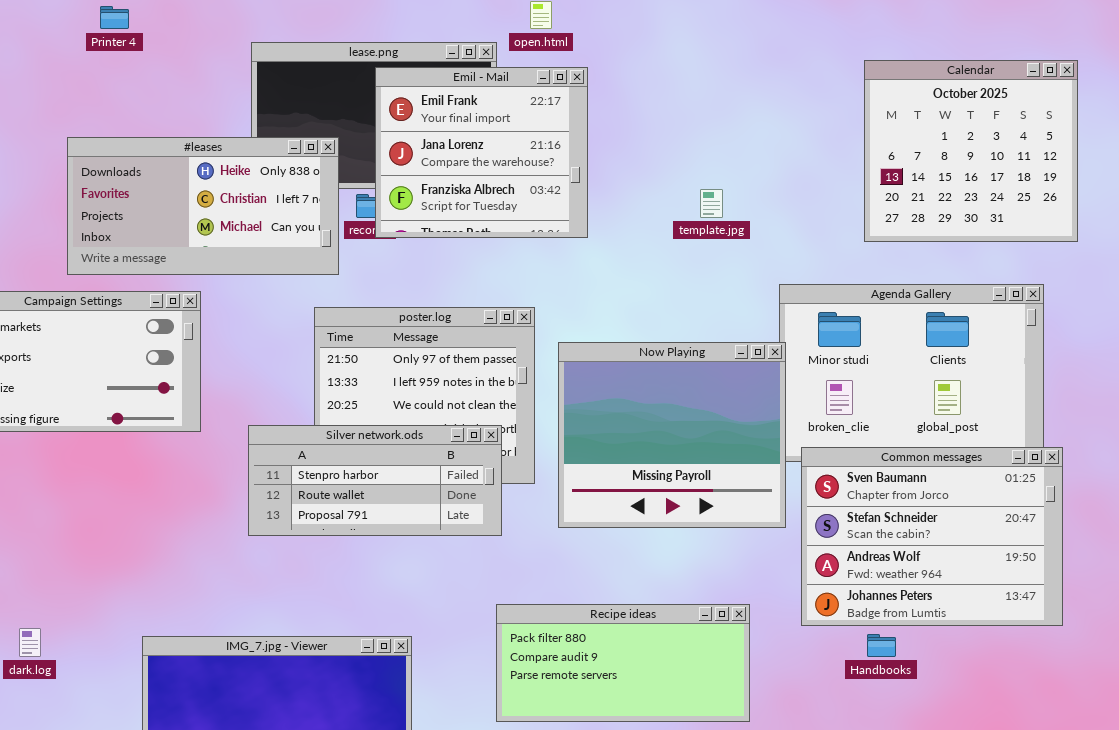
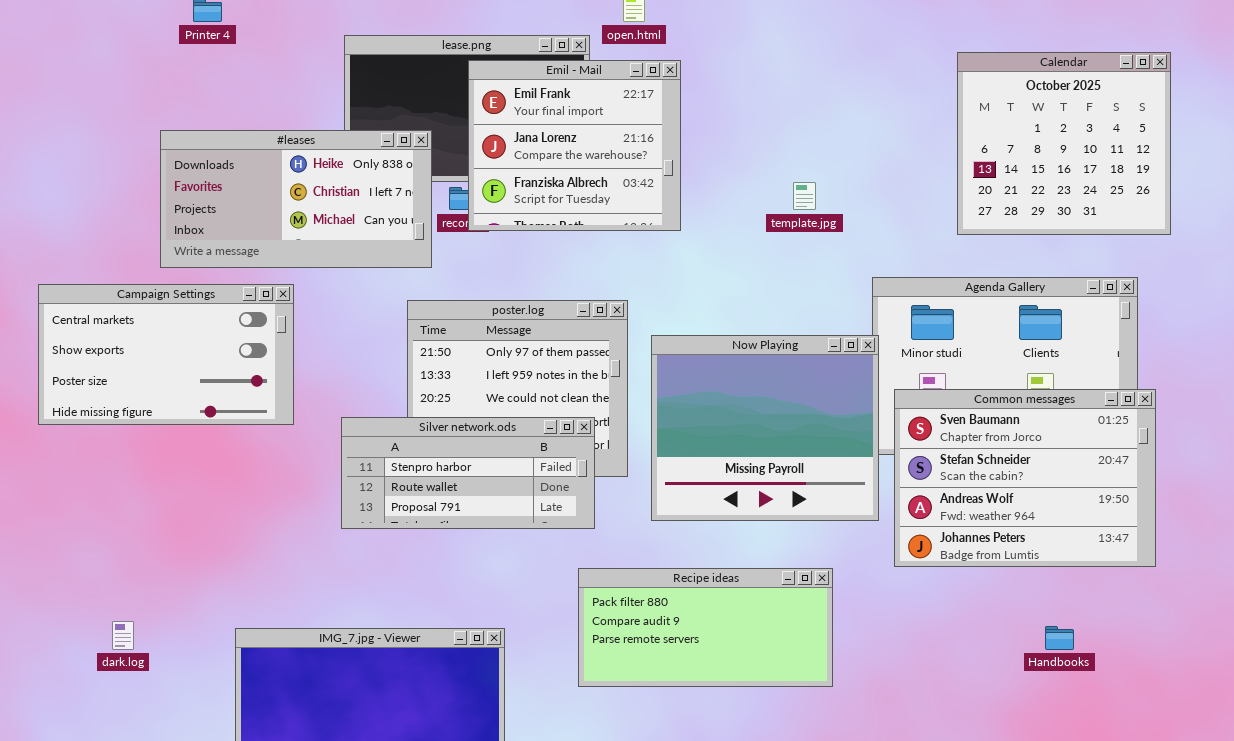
Common messages: [801,447,1063,626] -> [894,389,1156,567], moved
Recipe ideas: [496,604,750,722] -> [578,568,833,687], moved
Handbooks: [867,634,896,657] -> [1045,626,1074,650], moved

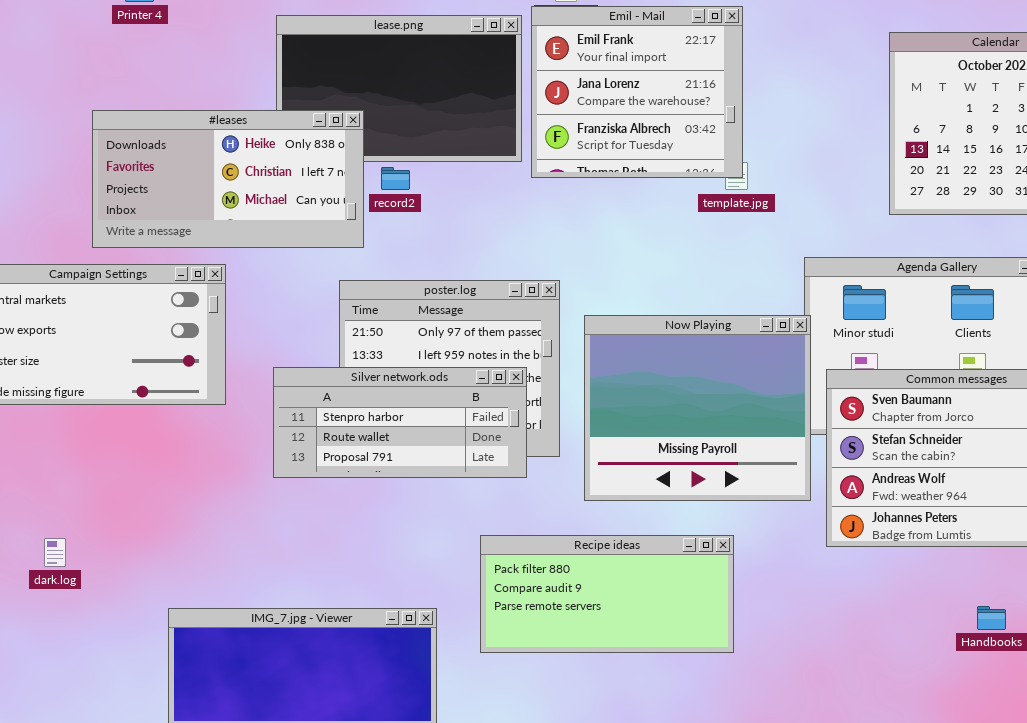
Emil - Mail: [468,60,681,231] -> [531,6,743,178], moved
Silver network.ods: [341,417,595,529] -> [273,367,527,478], moved
Recipe ideas: [578,568,833,687] -> [480,535,734,653], moved
dark.log: [112,621,134,650] -> [44,538,66,567], moved

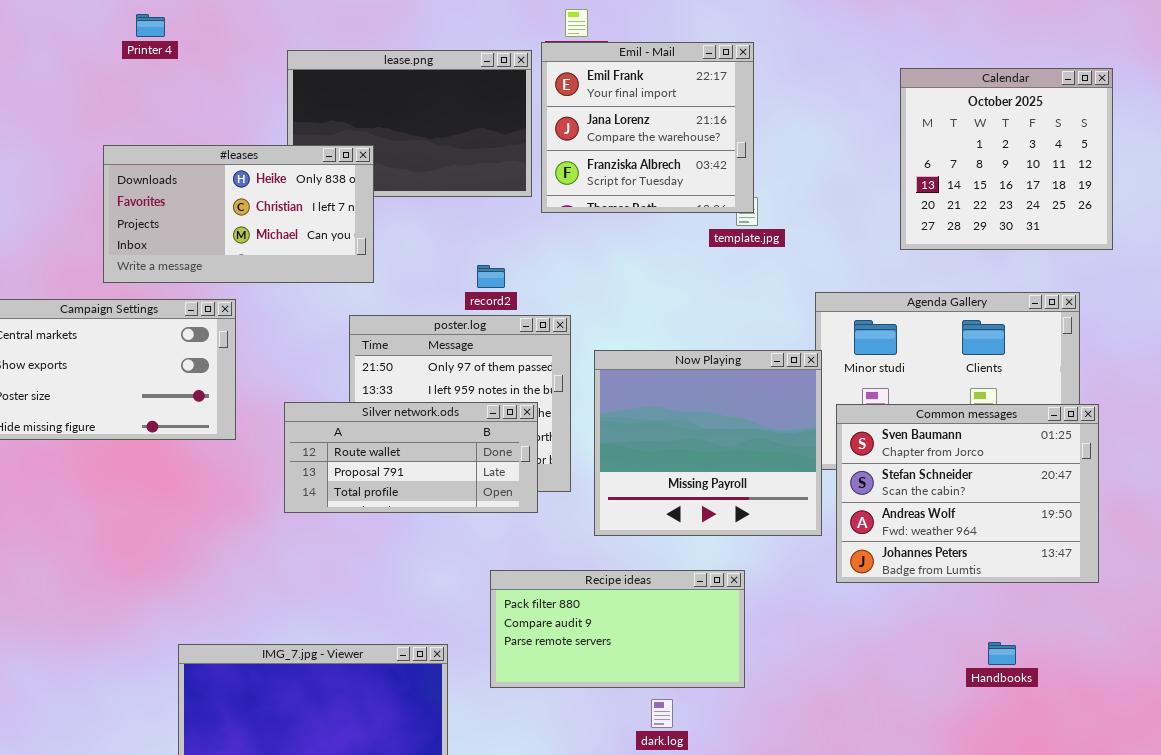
record2: [381,167,410,190] -> [477,265,505,288], moved
Silver network.ods: [273,367,527,478] -> [284,402,538,513], scrolled down 1 row
dark.log: [44,538,66,567] -> [651,699,673,728], moved

